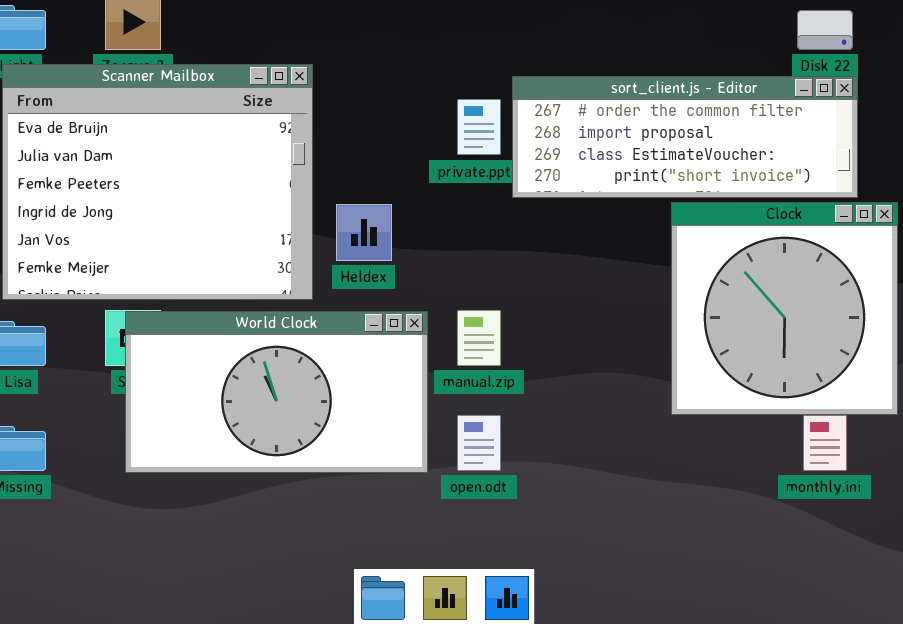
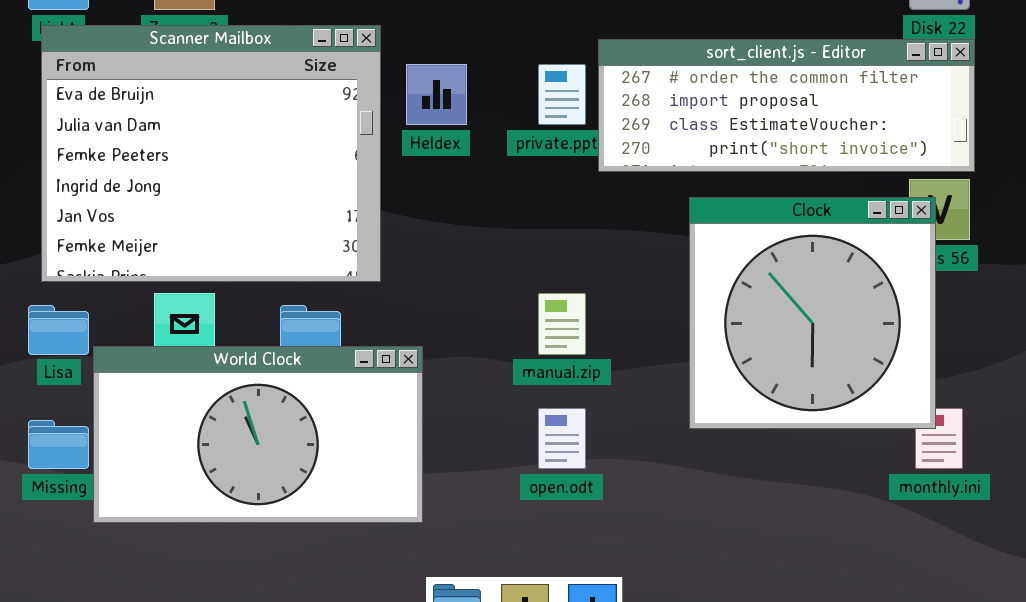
Clock: [671,202,898,415] -> [689,197,936,429], moved
Heldex: [336,204,392,261] -> [406,64,467,125], moved
World Clock: [125,311,428,473] -> [93,346,423,523], moved

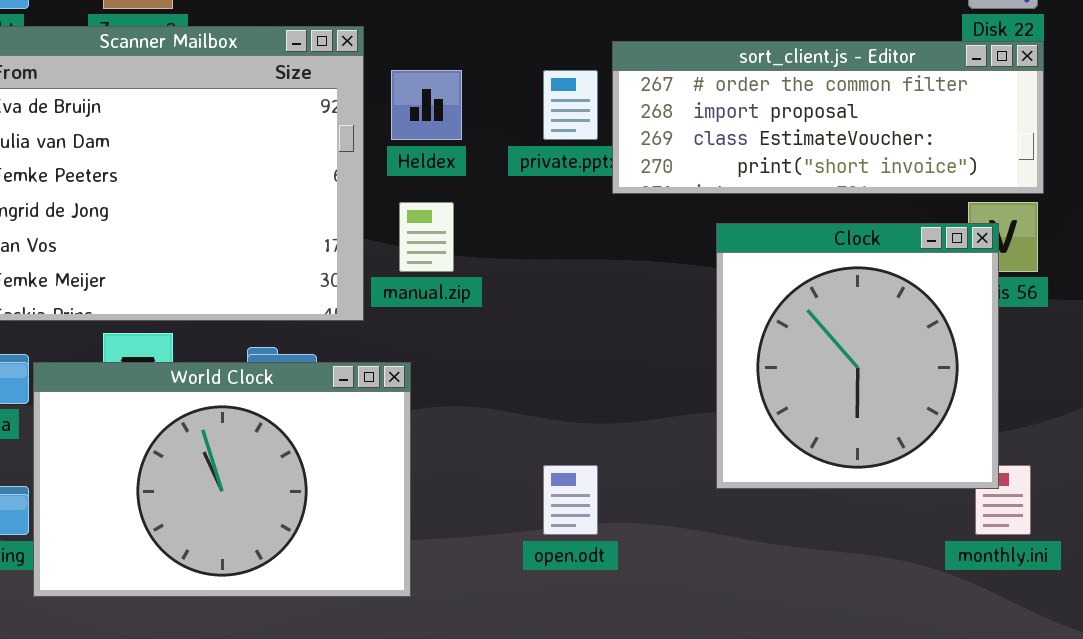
manual.zip: [538,293,586,355] -> [399,202,454,272], moved
World Clock: [93,346,423,523] -> [33,362,411,597], resized

